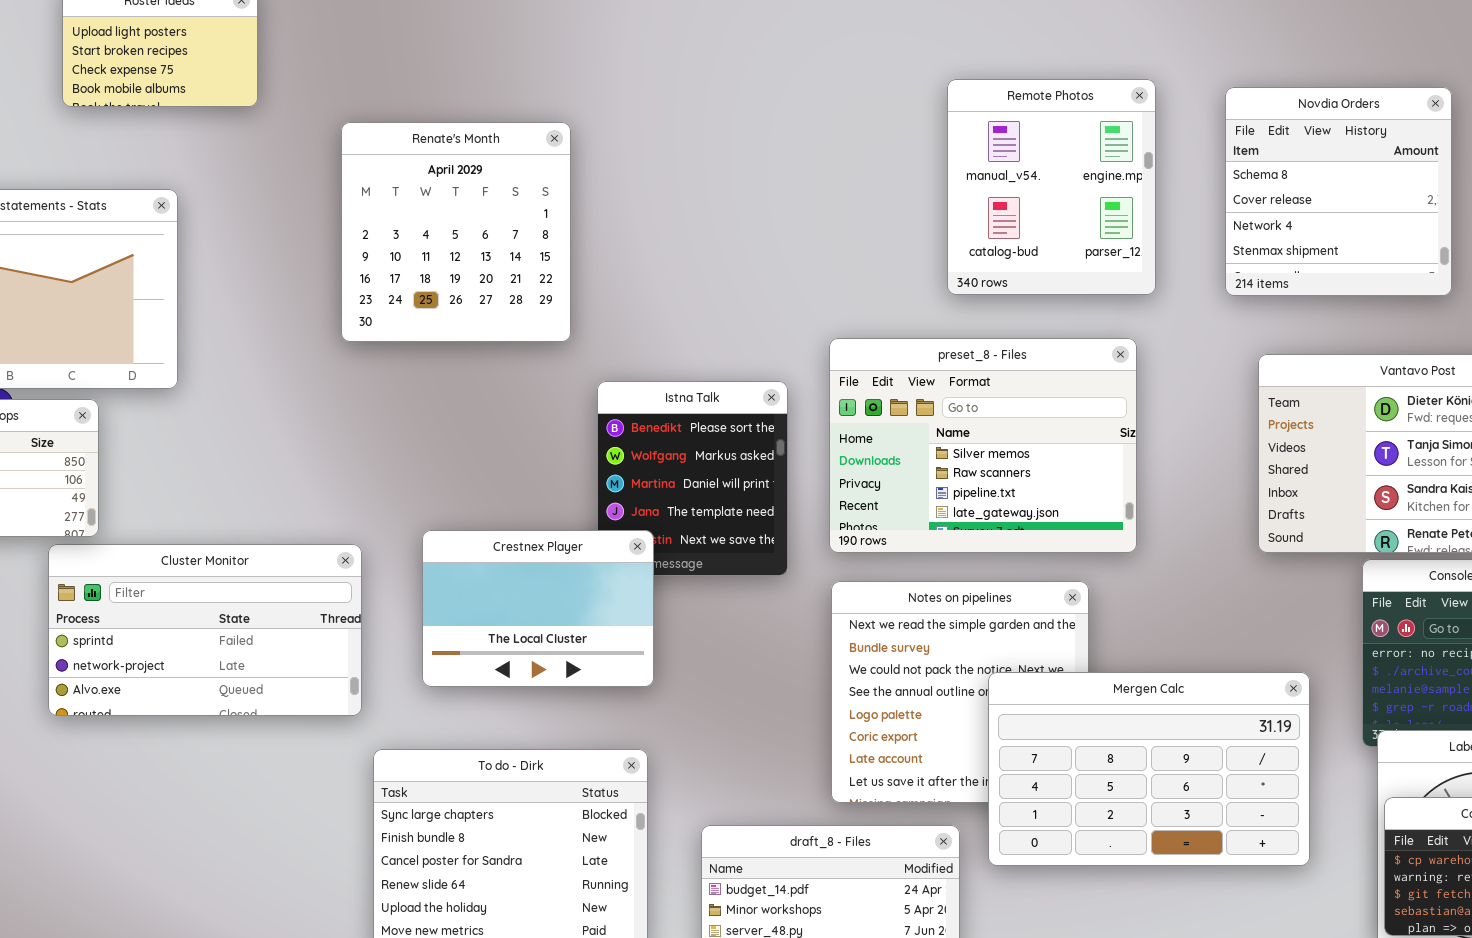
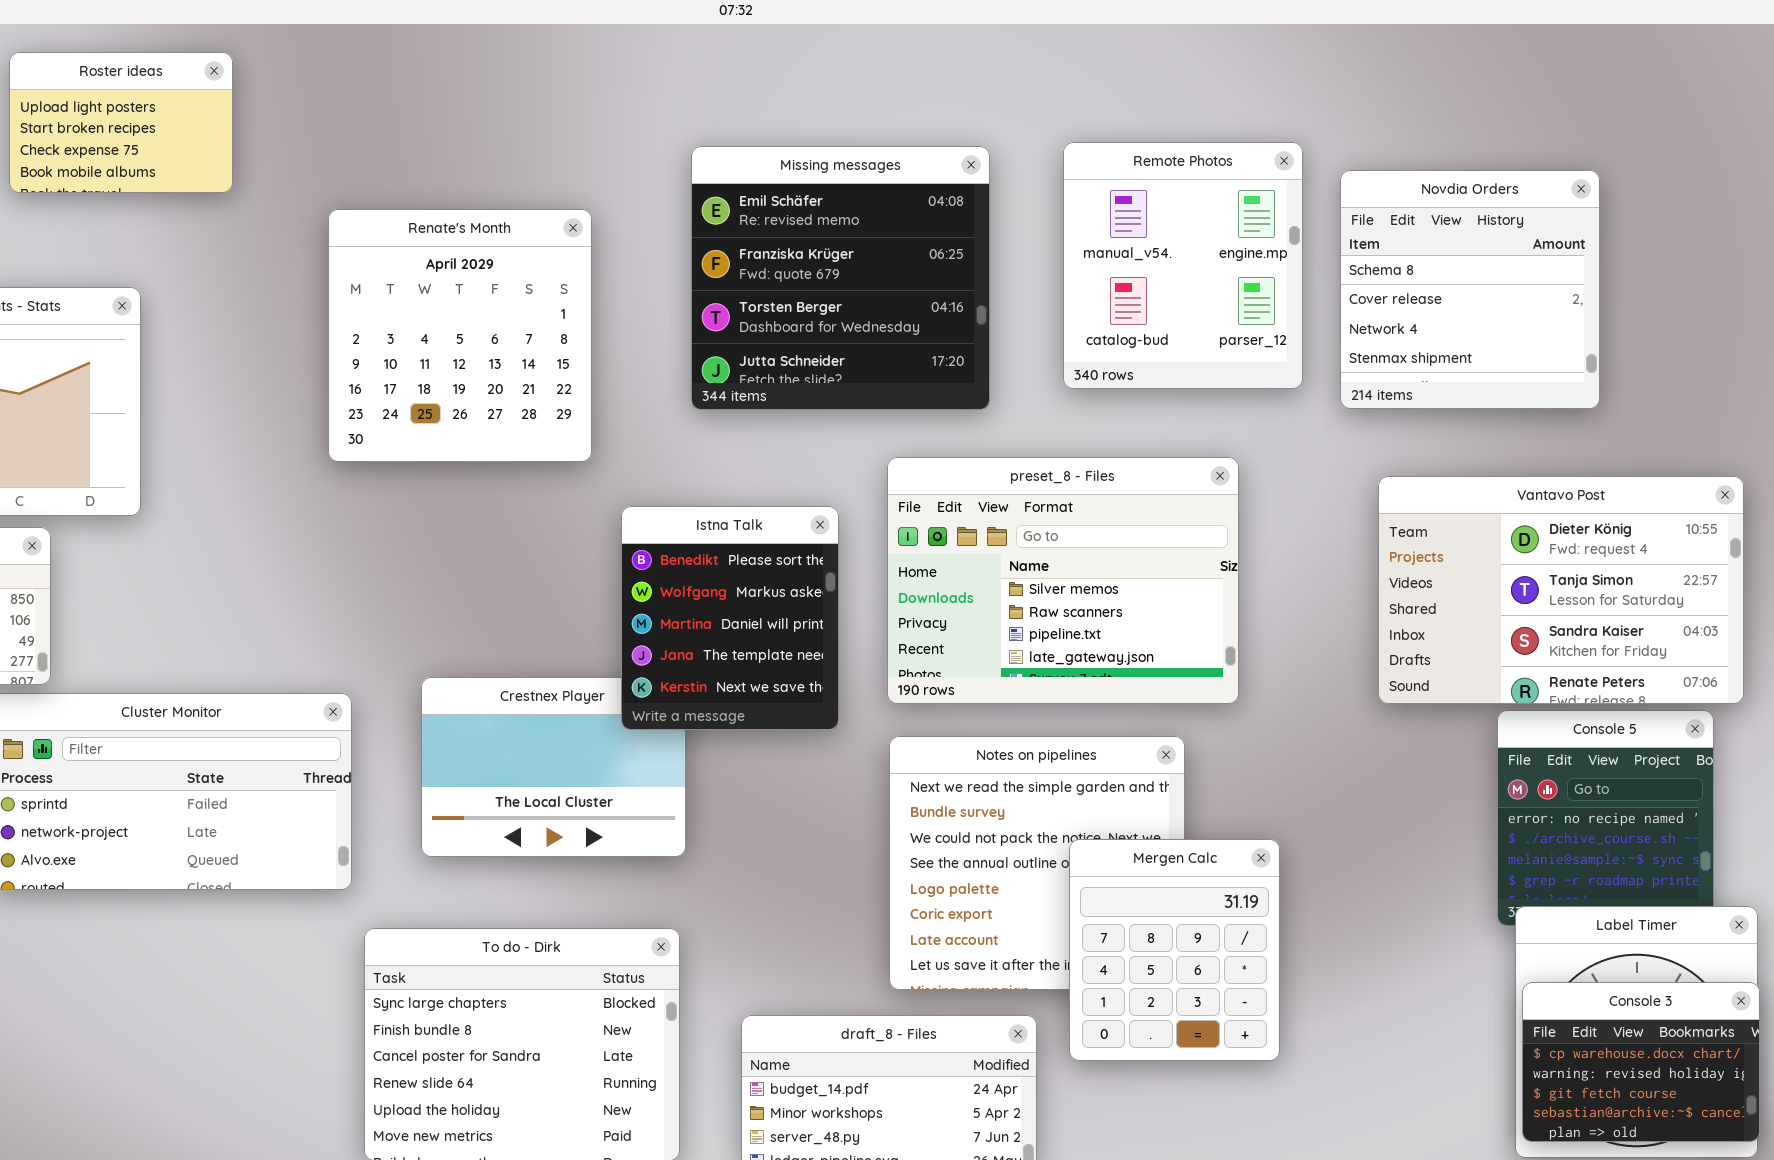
Missing messages: none -> [691,146,990,410], opened
Remote Photos: [947,79,1156,295] -> [1063,142,1303,389], moved
Istna Talk: [597,381,788,576] -> [621,506,839,730], raised
Mergen Calc: [988,672,1310,866] -> [1069,839,1280,1061], resized

